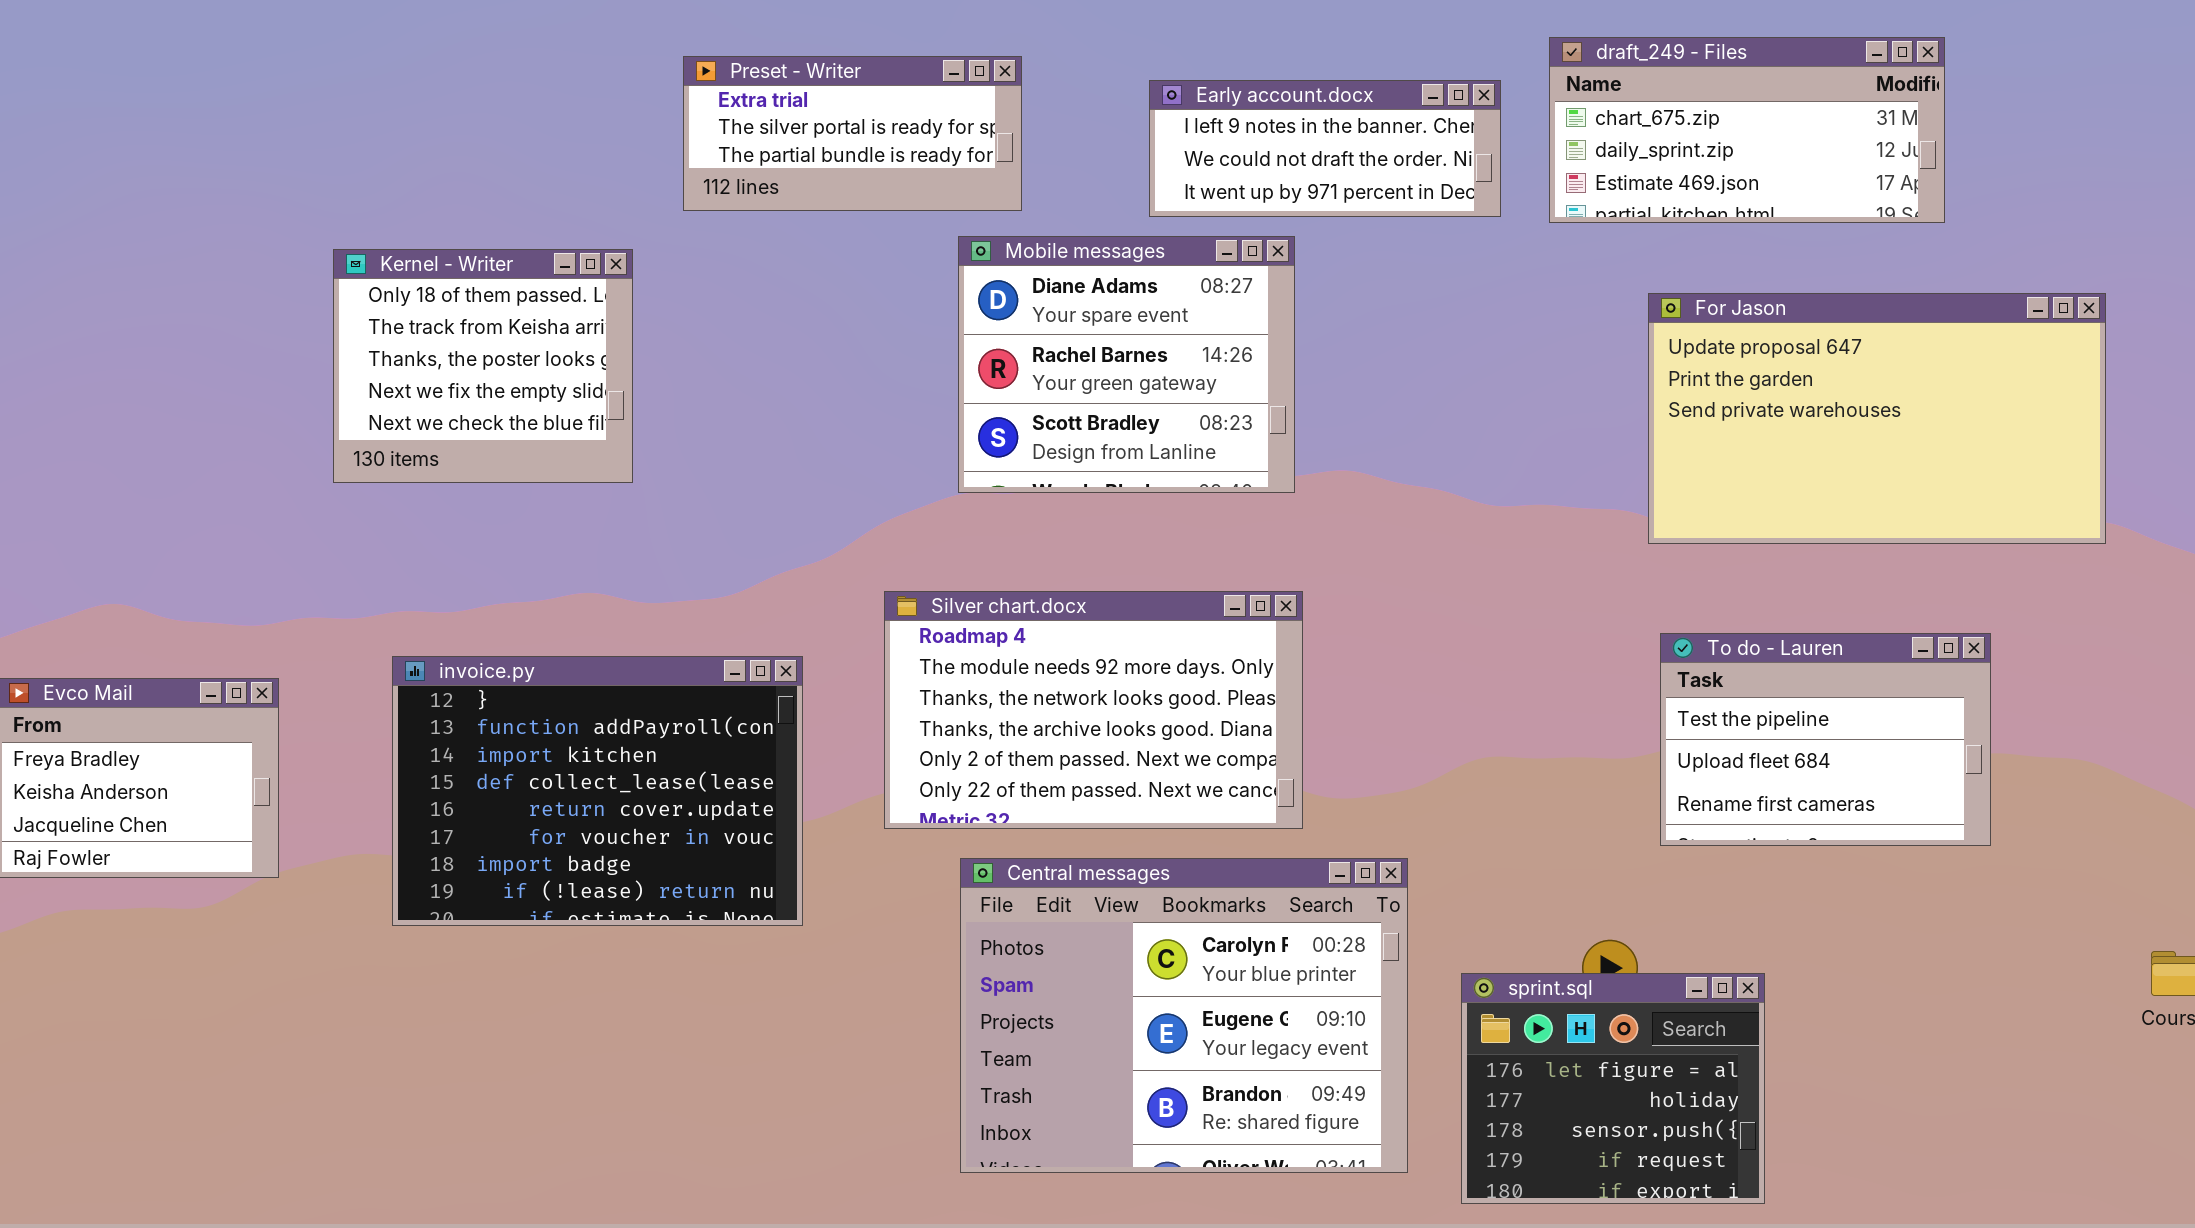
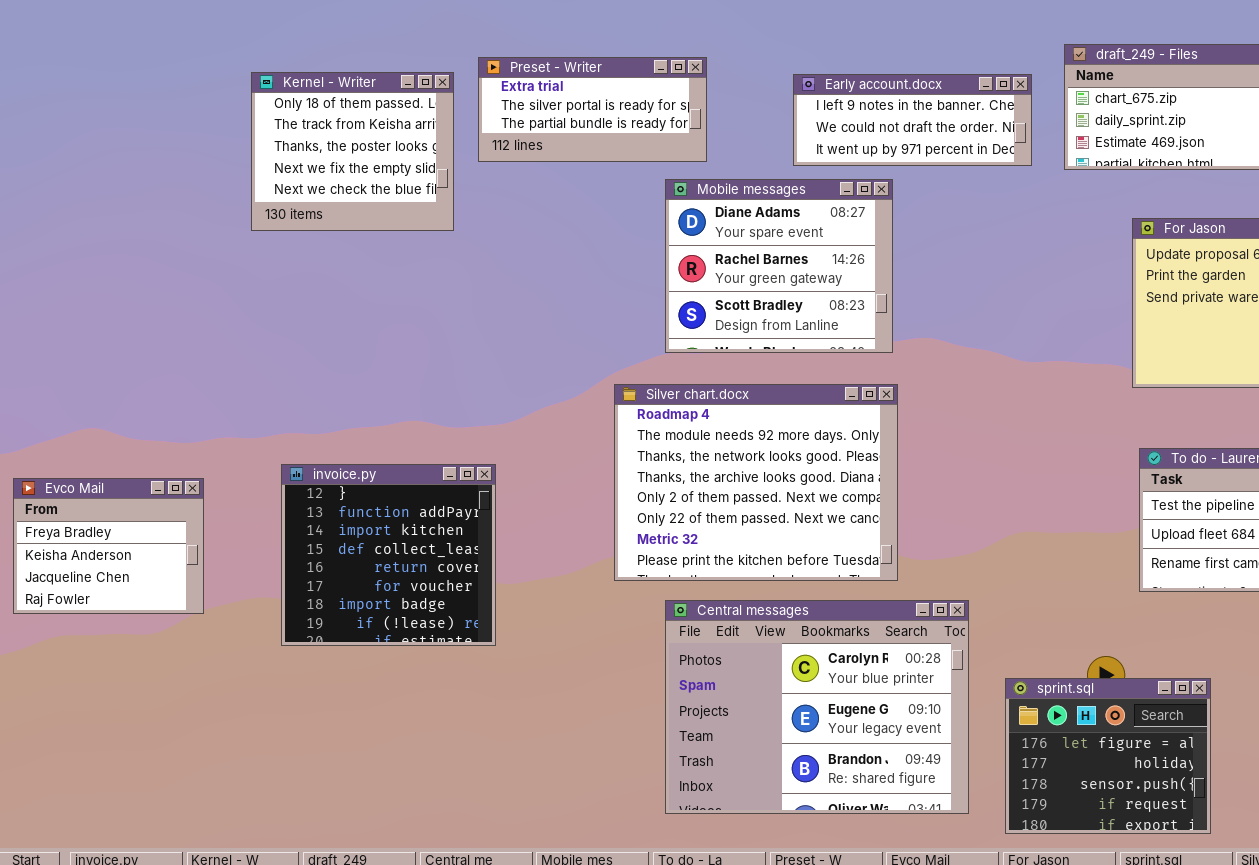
Kernel - Writer: [333,249,633,483] -> [251,72,454,231], moved
Silver chart.docx: [884,591,1303,829] -> [614,384,898,581], resized
invoice.py: [392,656,803,926] -> [281,464,496,646], resized

